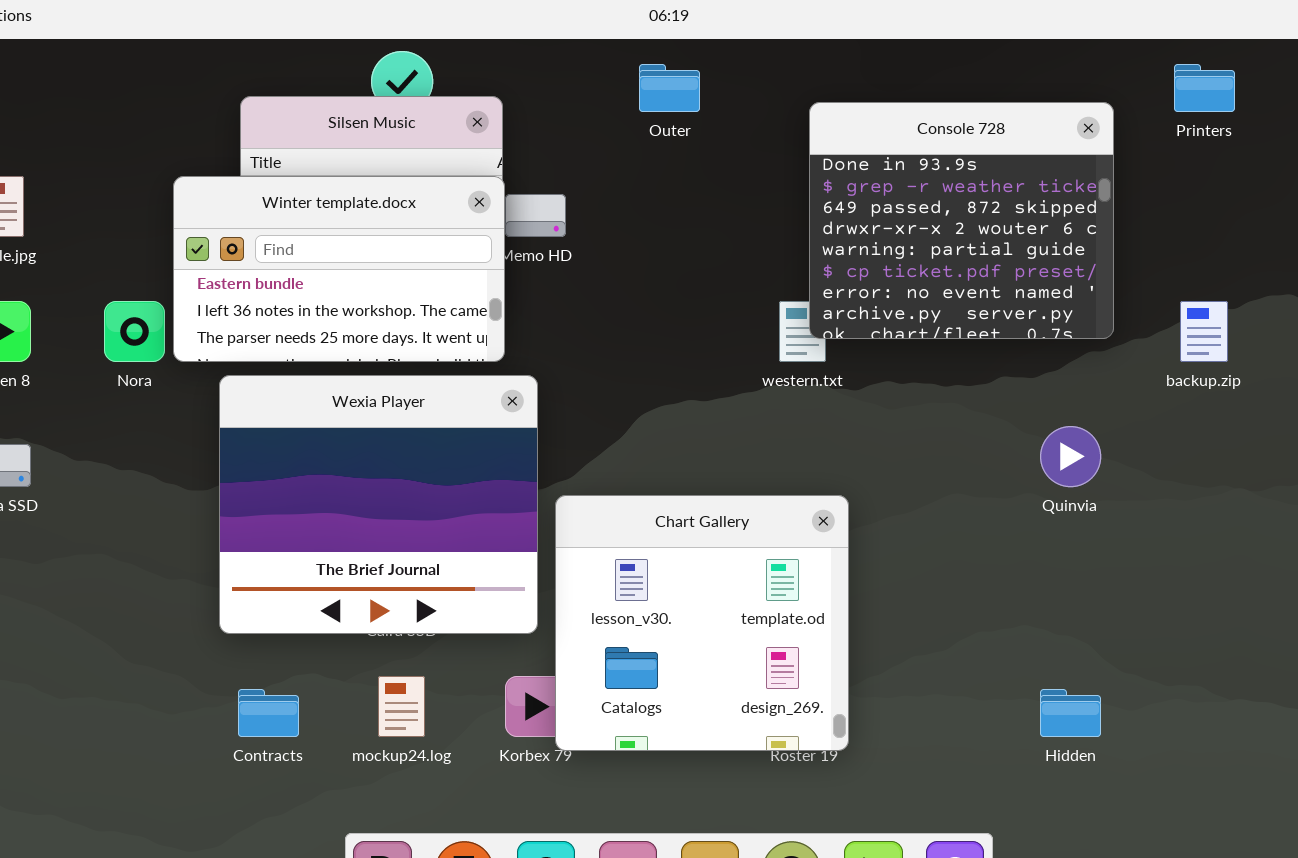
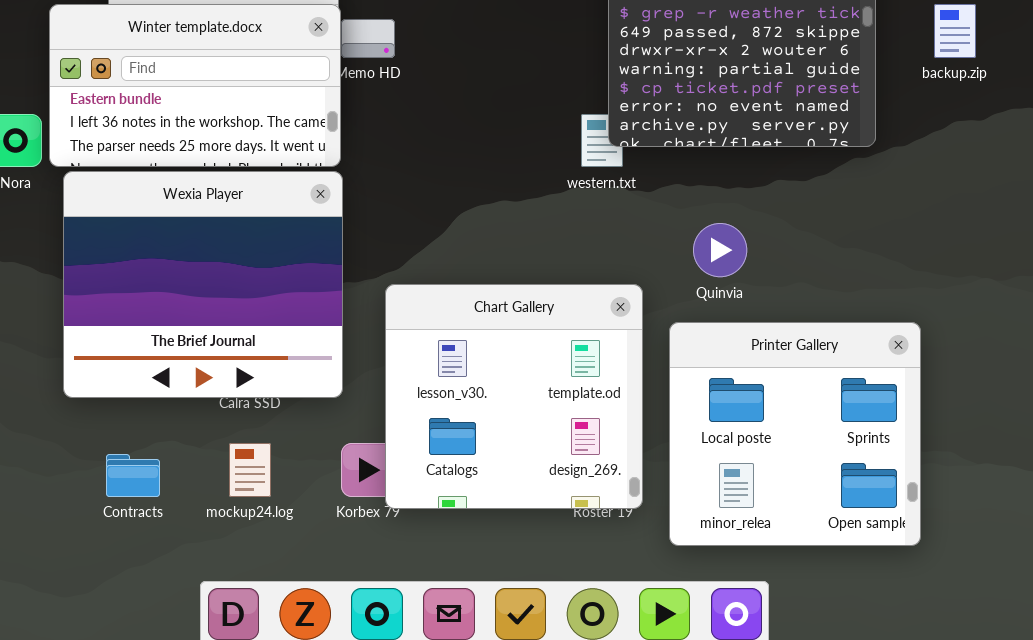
backup.zip: [1180,301,1228,362] -> [934,4,976,58], moved
Wexia Player: [219,375,538,634] -> [63,171,343,398], moved
Quinvia: [1040,426,1101,487] -> [693,223,747,277], moved
Printer Gallery: none -> [669,322,921,546], opened

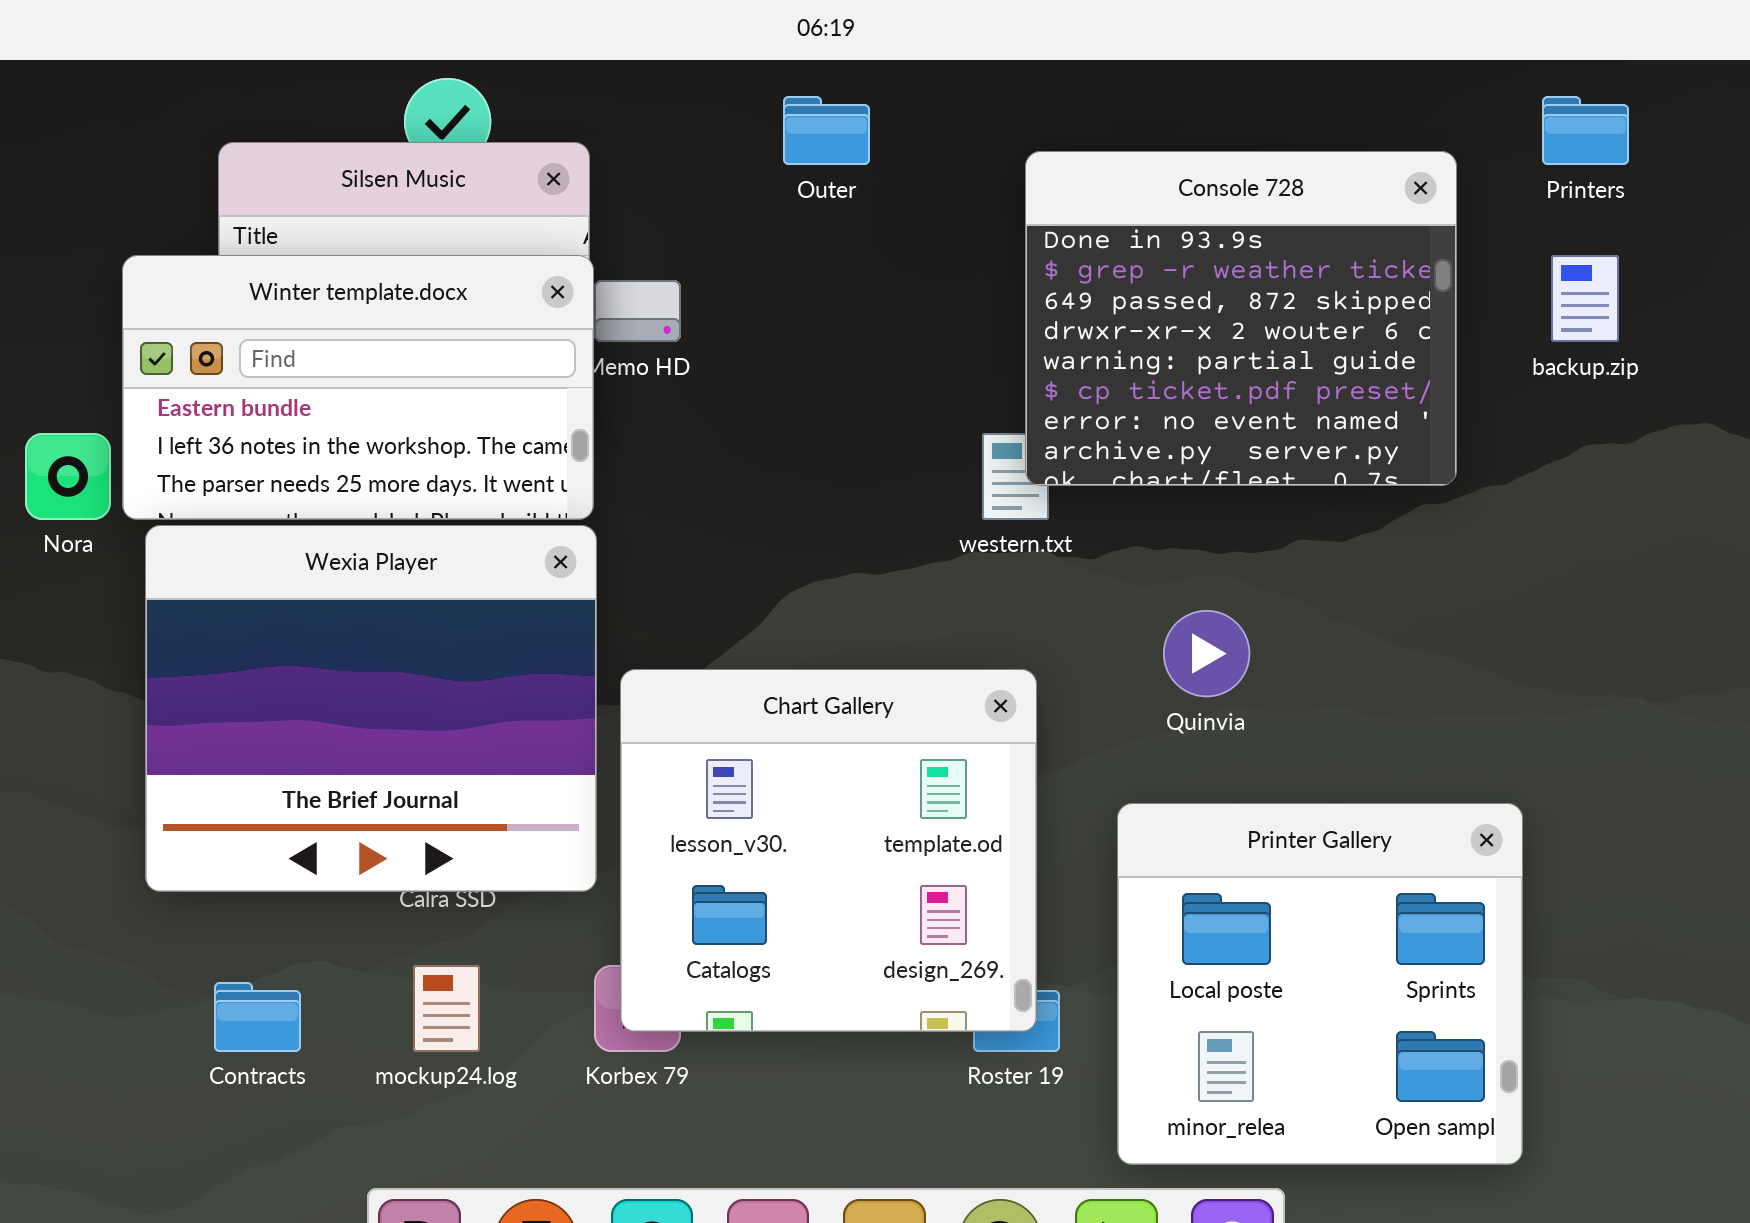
Chart Gallery: [385,284,643,509] -> [620,669,1037,1032], moved
Printer Gallery: [669,322,921,546] -> [1117,803,1523,1165], moved

